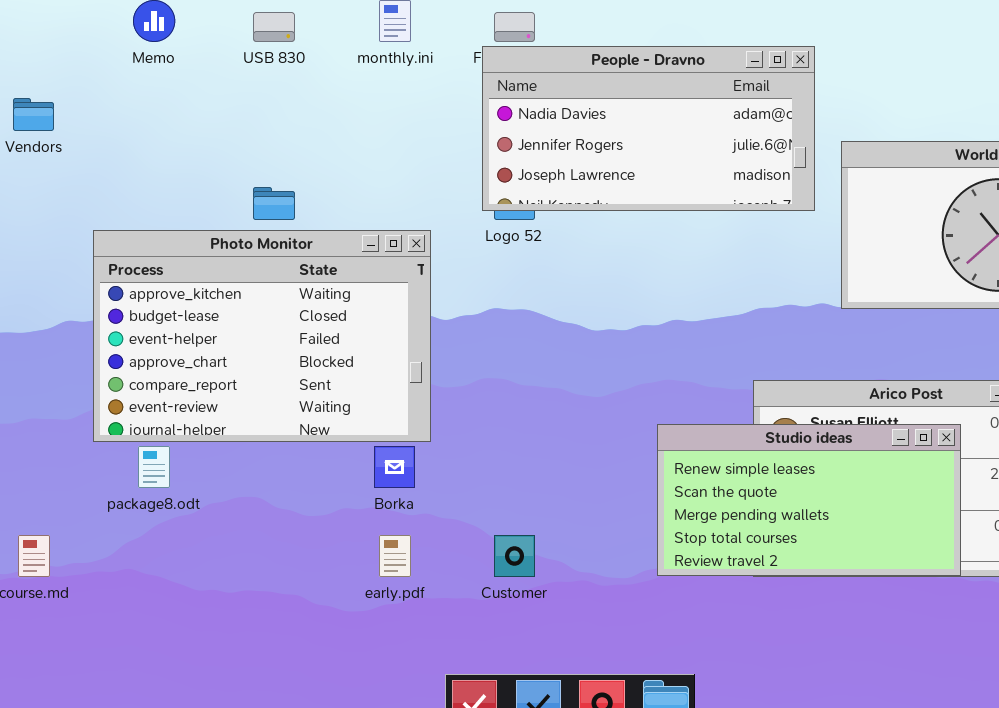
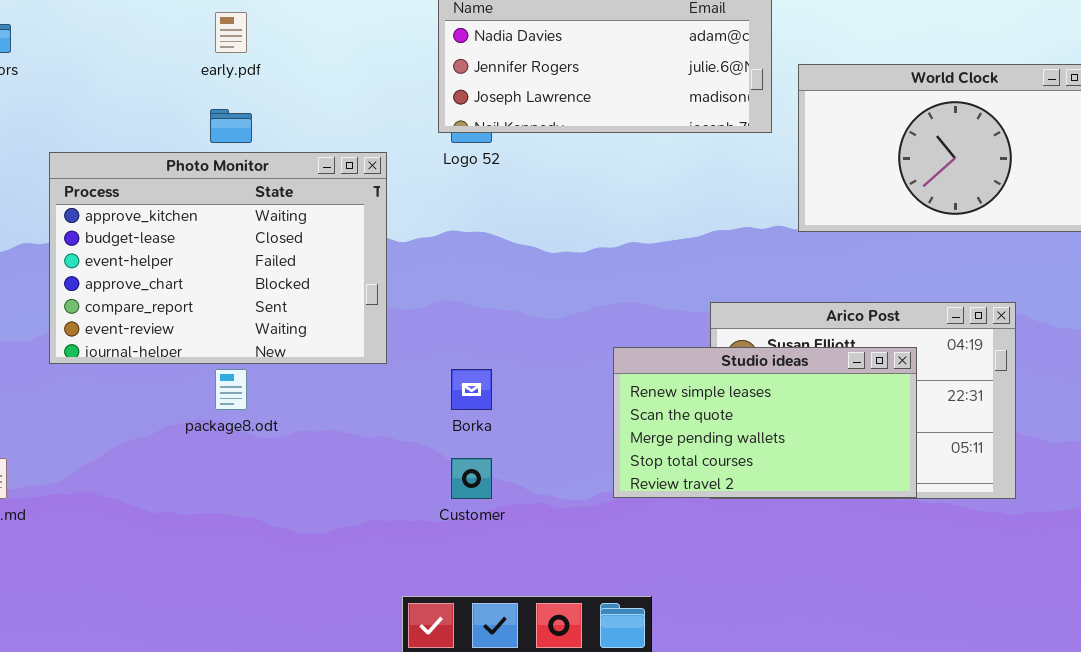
package8.odt: [138,446,170,488] -> [215,369,247,410], moved
Borka: [374,446,415,488] -> [451,369,492,410], moved
early.pdf: [379,535,411,577] -> [215,12,247,53], moved

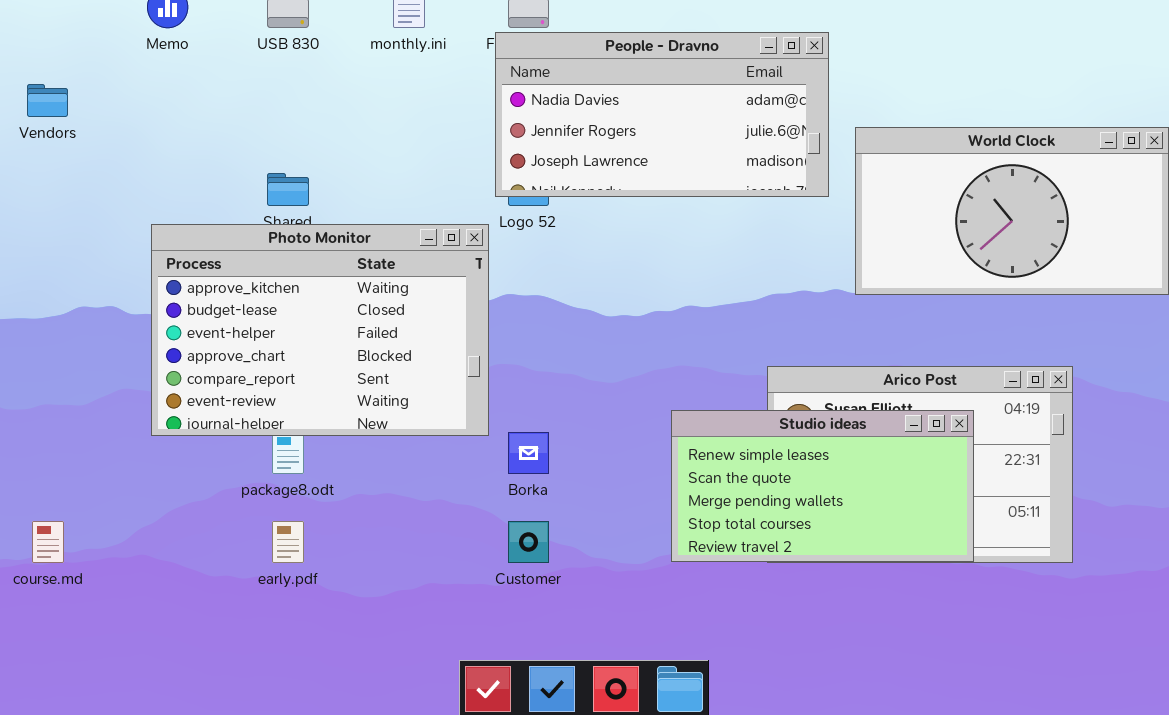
early.pdf: [215,12,247,53] -> [272,521,304,563], moved
Photo Monitor: [49,152,387,364] -> [151,224,489,436], moved

